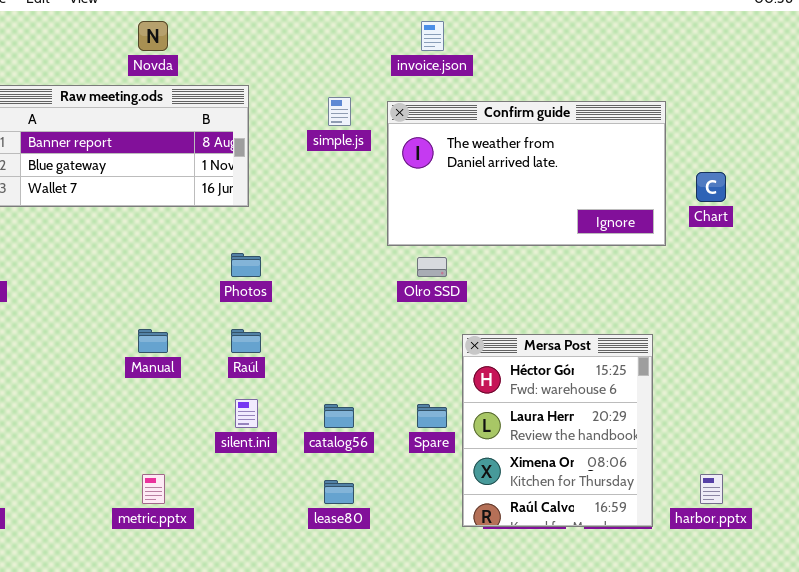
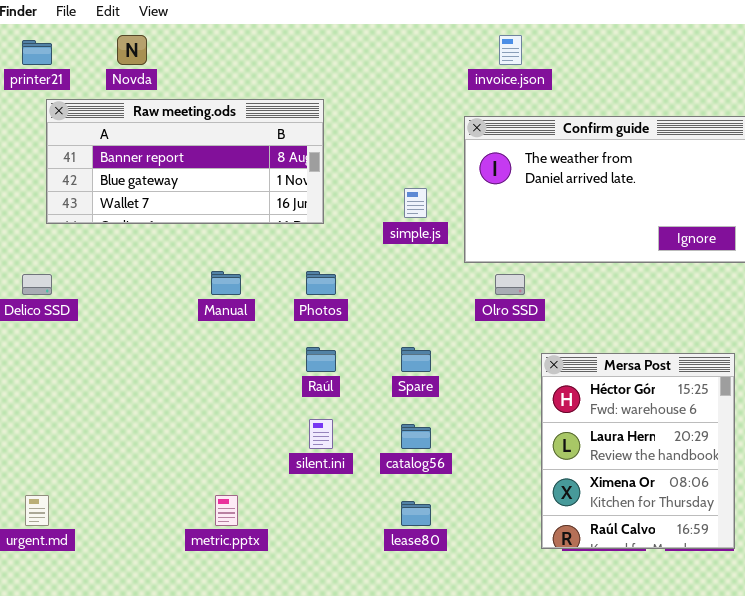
Novda: [138,21,168,51] -> [117,35,147,65], moved
simple.js: [328,97,351,126] -> [404,188,427,218], moved
Manual: [138,329,168,353] -> [211,271,241,295], moved
Spare: [417,404,447,428] -> [401,347,431,372], moved

